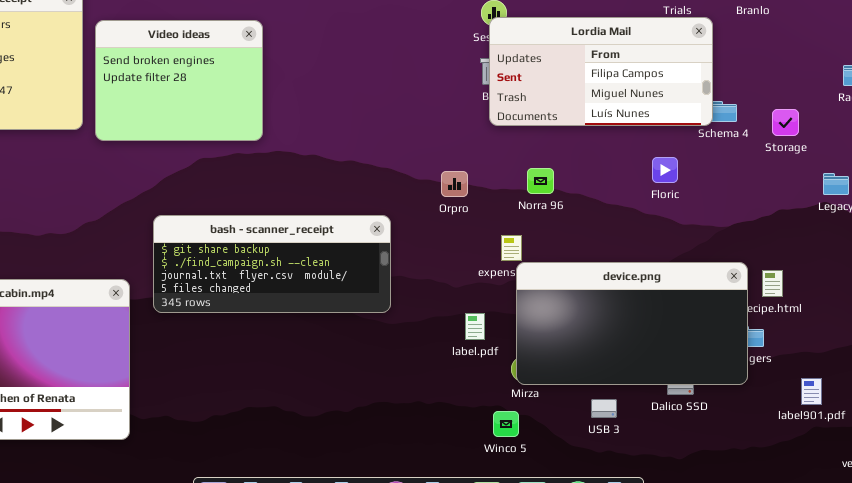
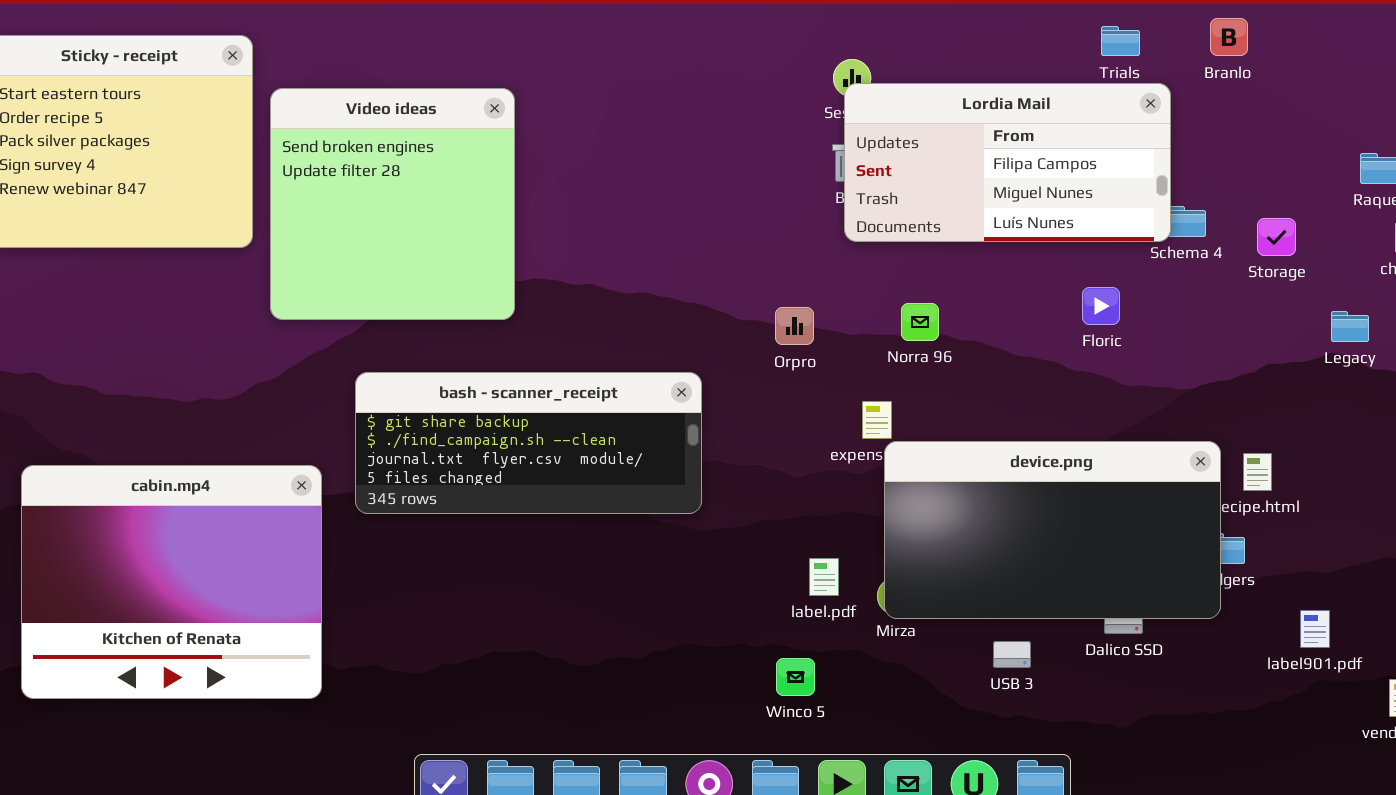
Video ideas: [95,20,263,141] -> [270,88,515,320], resized
label.pdf: [465,313,485,340] -> [809,558,839,596], moved
Winco 5: [493,411,519,437] -> [776,658,815,696], moved

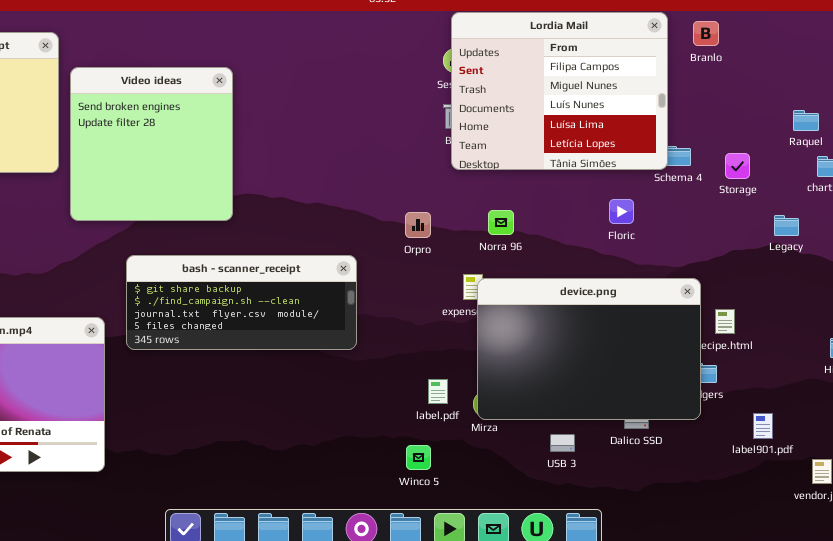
Lordia Mail: [844,83,1171,242] -> [451,12,668,170], resized
device.png: [884,441,1221,619] -> [477,278,701,420], resized

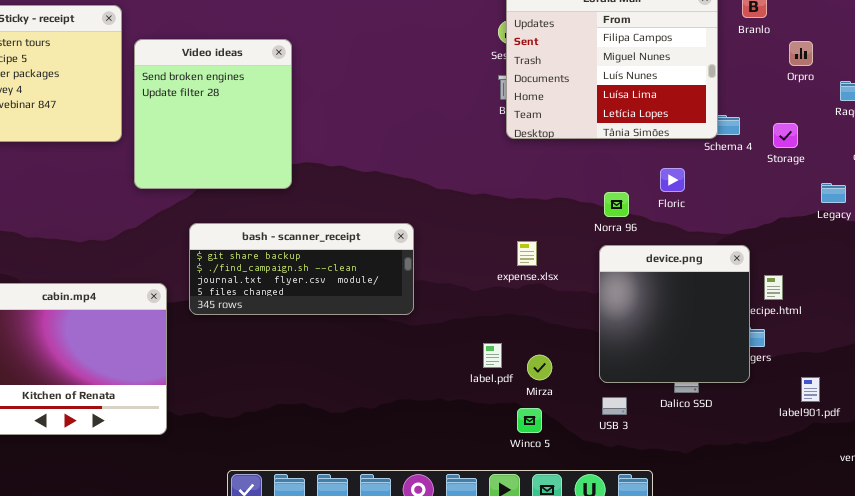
Norra 96: [488,210,514,235] -> [604,192,629,217], moved
Orpro: [405,212,431,238] -> [789,41,813,66], moved
device.png: [477,278,701,420] -> [599,245,750,383], resized
Winco 5: [406,445,431,470] -> [517,408,542,433], moved

